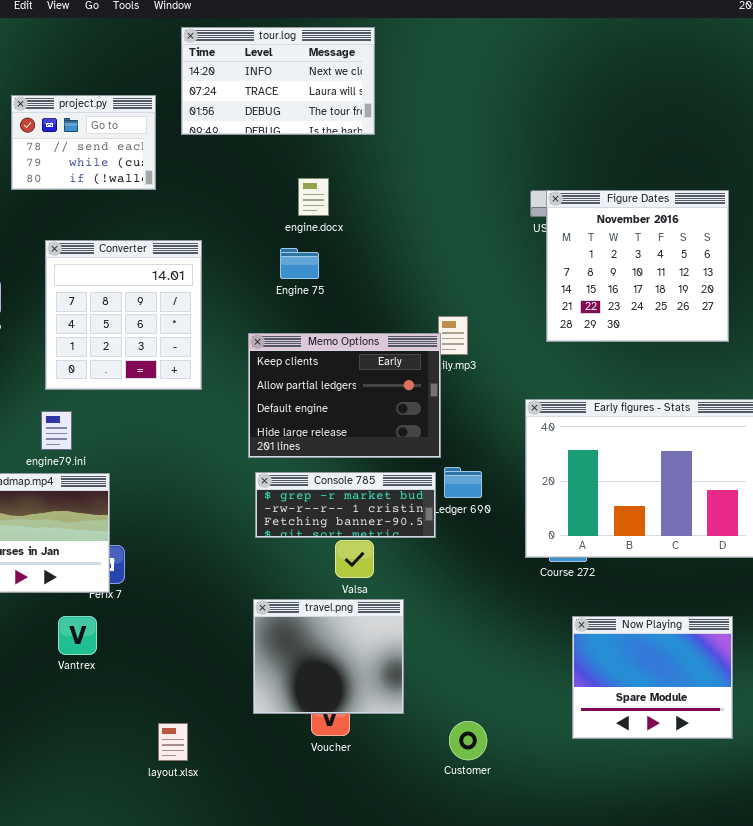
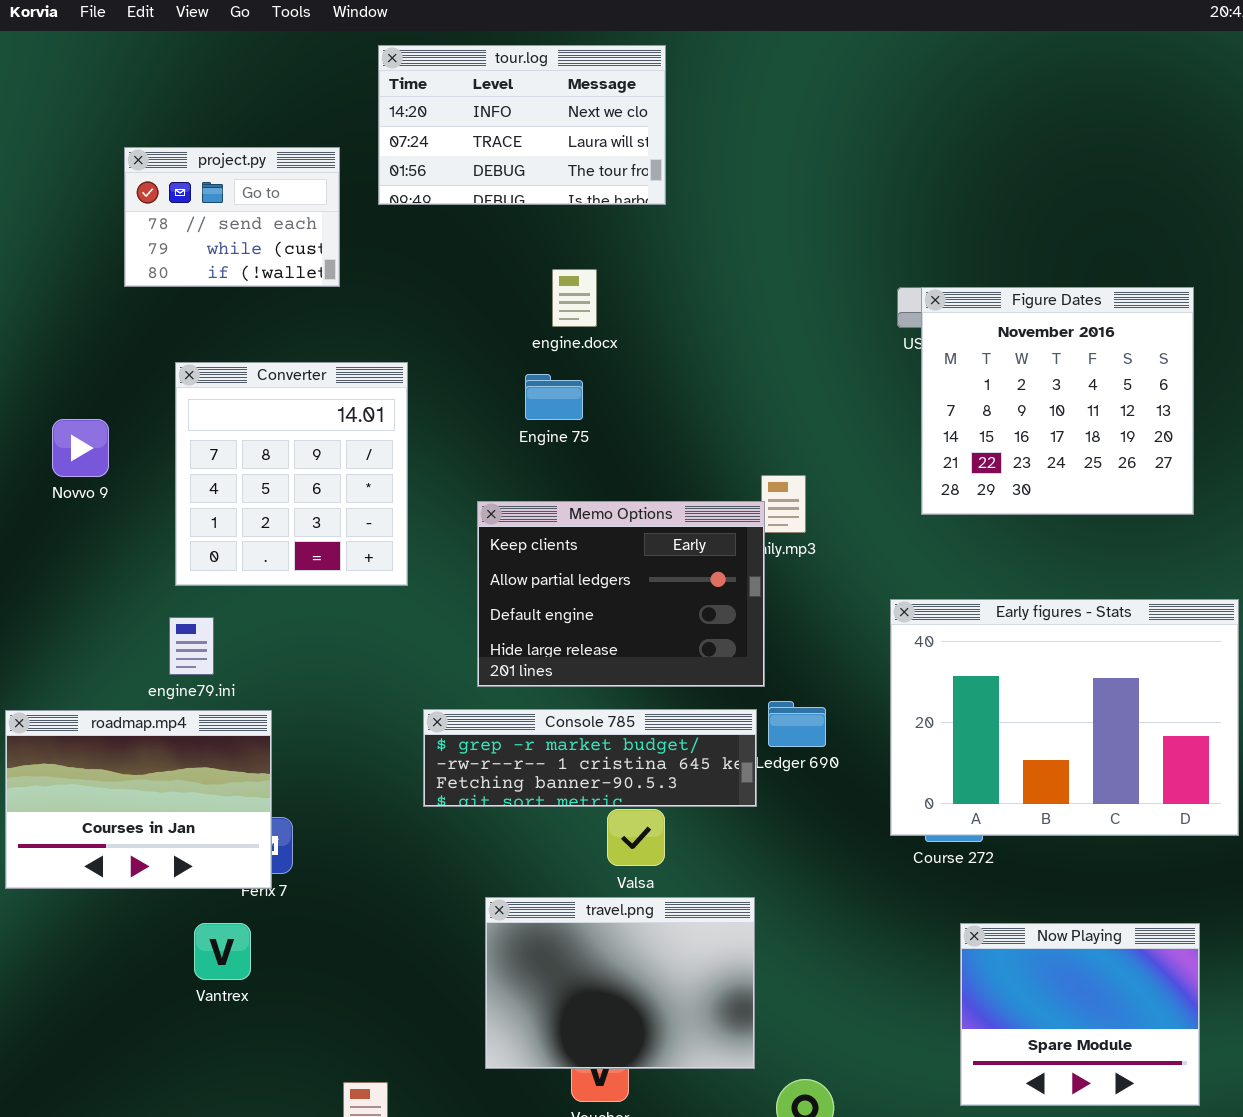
Console 785: [255,472,436,538] -> [423,709,757,807], resized
travel.png: [253,599,404,714] -> [485,897,755,1069], resized

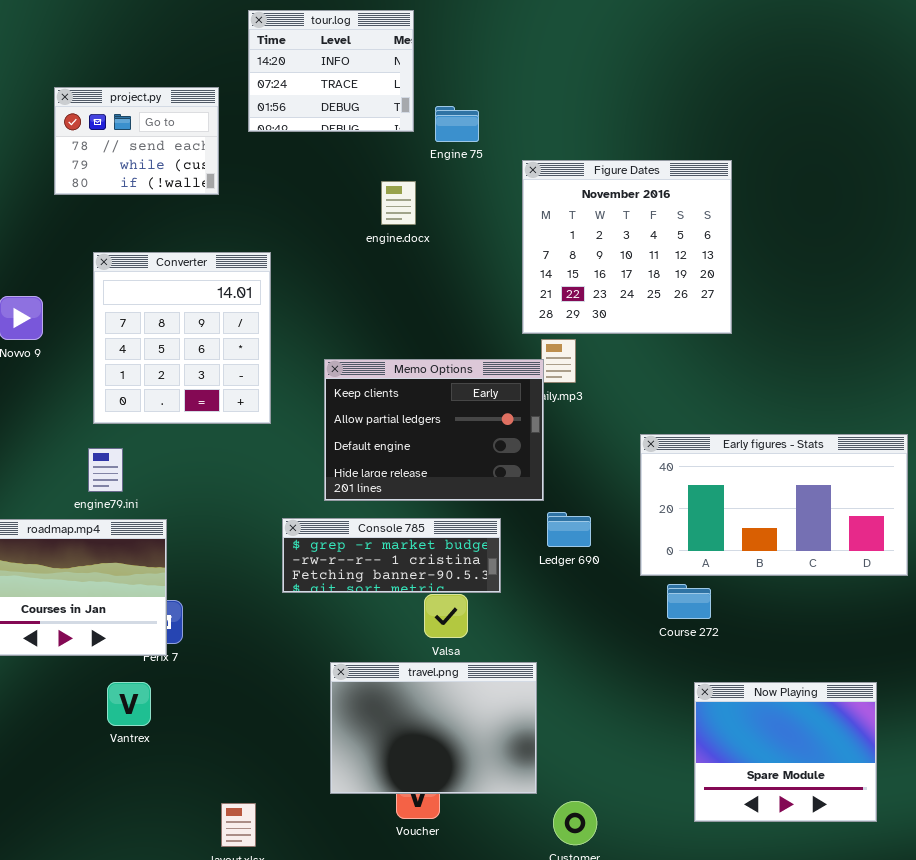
tour.log: [378,45,666,205] -> [248,10,414,132], resized
Figure Dates: [921,287,1194,515] -> [522,160,732,334], moved
Engine 75: [525,374,583,420] -> [435,106,479,142], moved
Early figures - Stats: [890,599,1239,836] -> [640,434,908,576], resized
Console 785: [423,709,757,807] -> [282,518,501,593], resized

